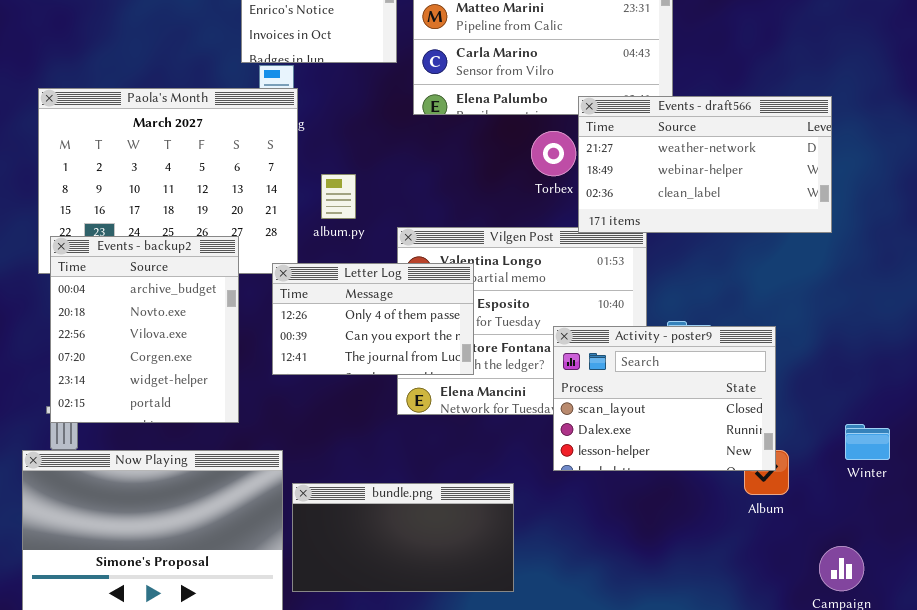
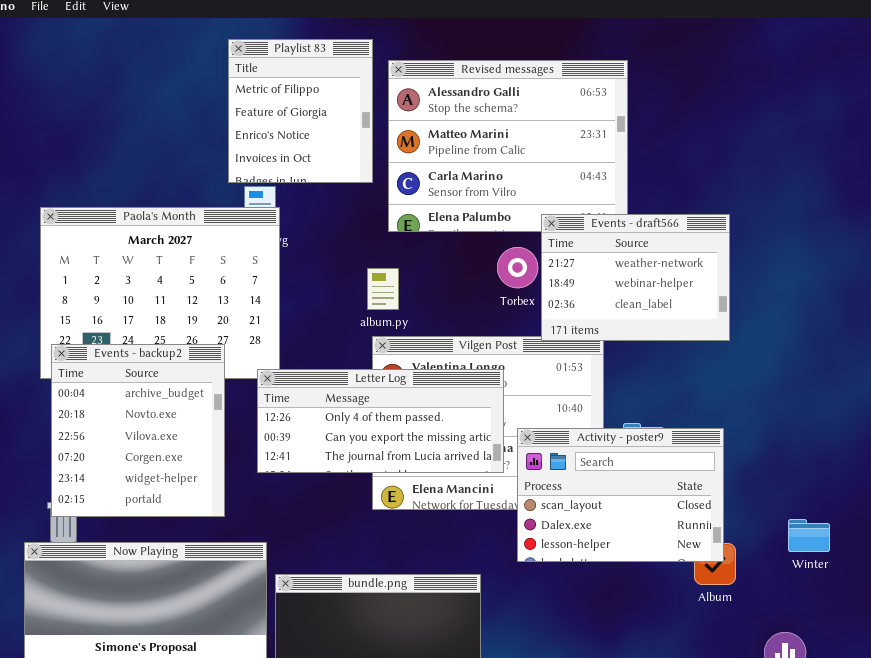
Events - draft566: [578,96,832,233] -> [541,214,730,341], resized
album.py: [321,174,356,219] -> [367,268,399,310], moved
Letter Log: [272,263,474,375] -> [257,369,504,473], resized

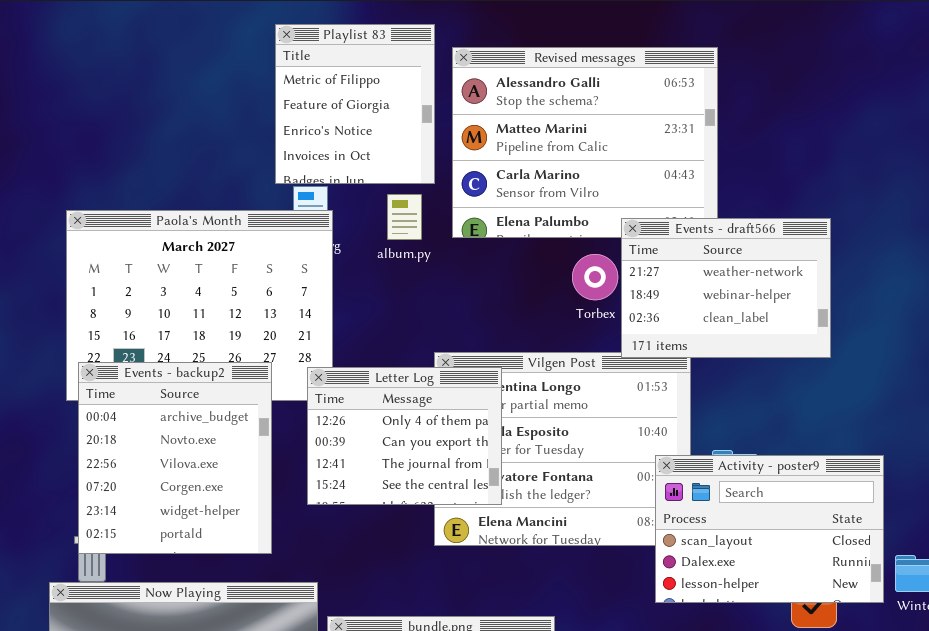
album.py: [367,268,399,310] -> [387,194,422,240], moved
Letter Log: [257,369,504,473] -> [307,367,502,505], resized
Activity - poster9: [517,428,724,562] -> [655,455,884,603], moved

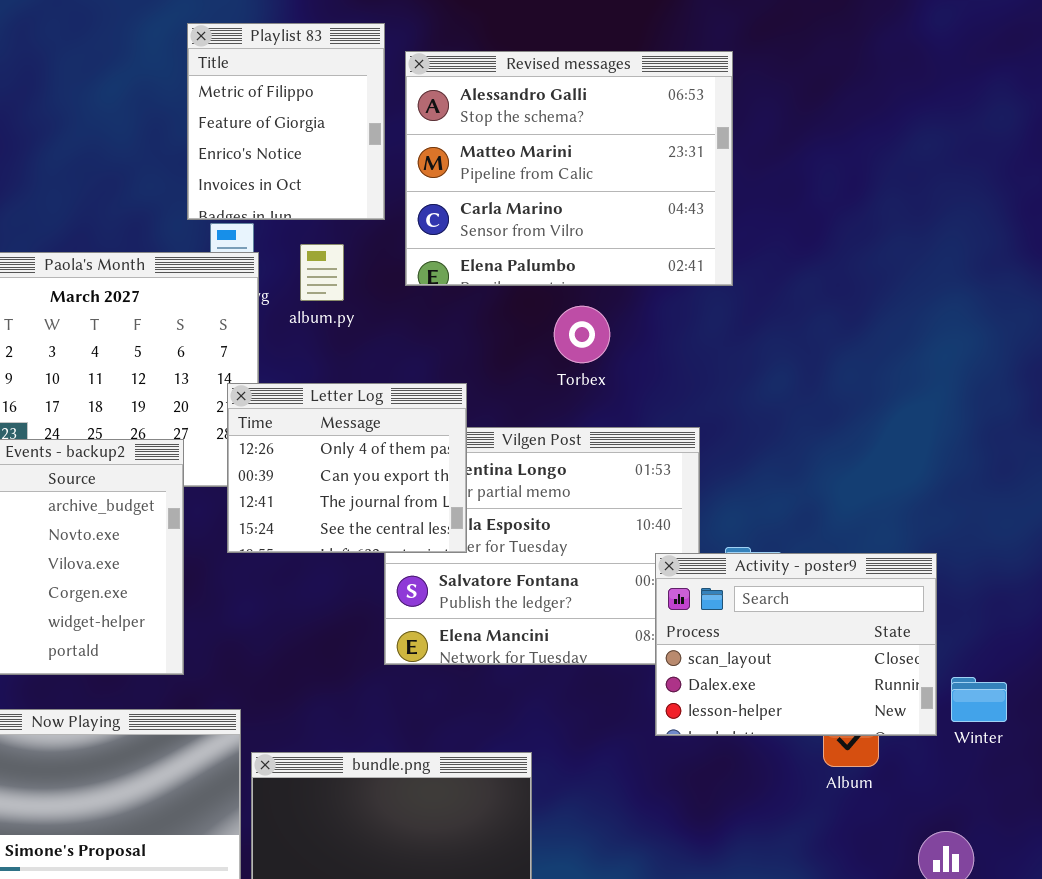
album.py: [387,194,422,240] -> [300,244,344,301], moved
Events - draft566: [621,218,831,358] -> none, closed
Letter Log: [307,367,502,505] -> [227,383,467,553], moved

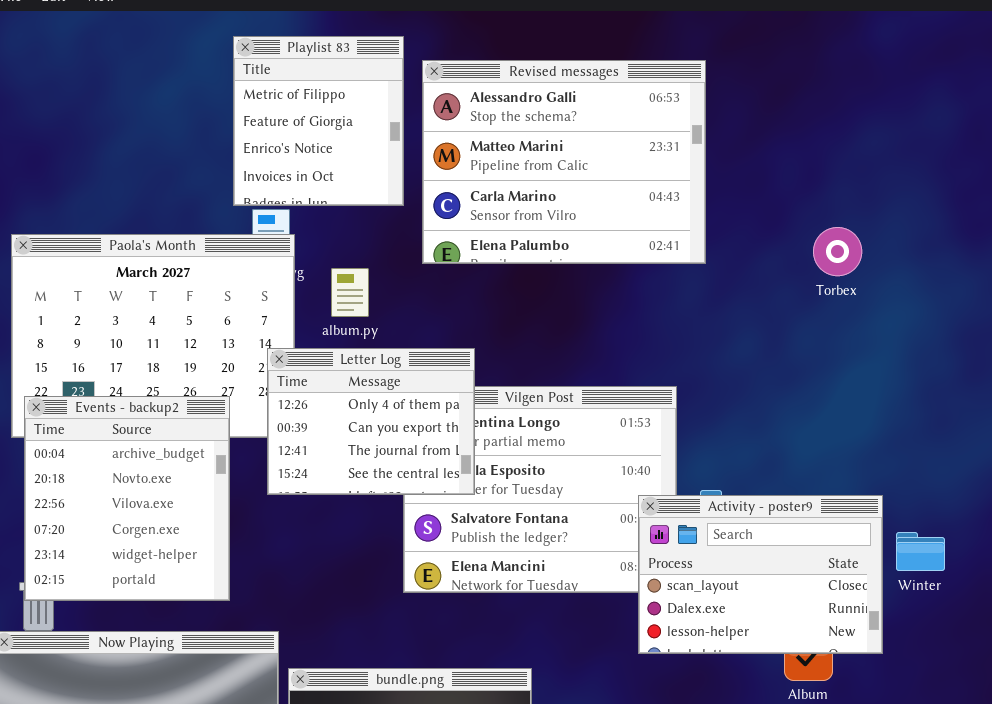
album.py: [300,244,344,301] -> [331,268,369,317], moved
Torbex: [554,306,610,363] -> [813,227,862,276], moved
Winter: [951,677,1007,722] -> [896,532,945,571], moved

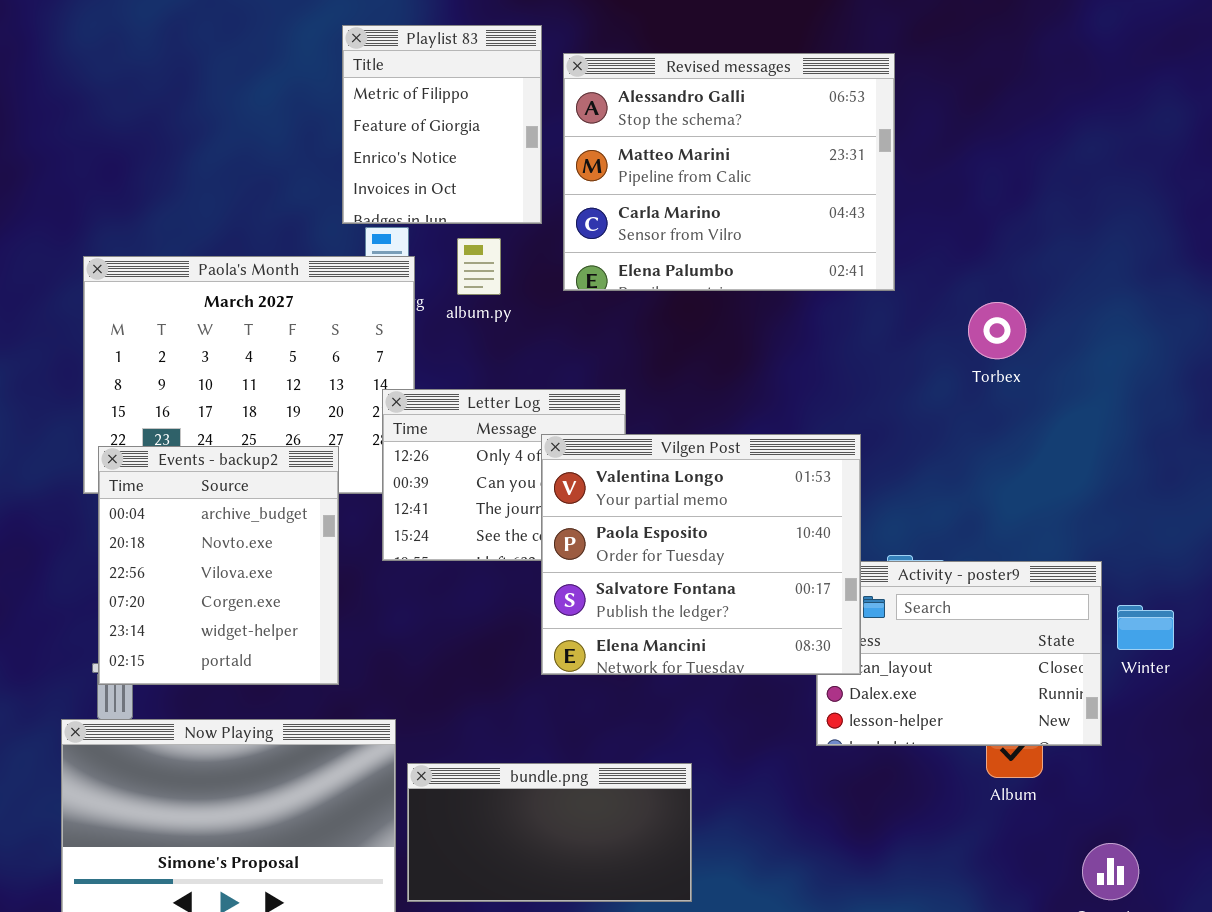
Torbex: [813,227,862,276] -> [968,302,1026,359], moved
album.py: [331,268,369,317] -> [457,238,501,295], moved
Vilgen Post: [403,386,677,593] -> [541,434,861,675], raised

